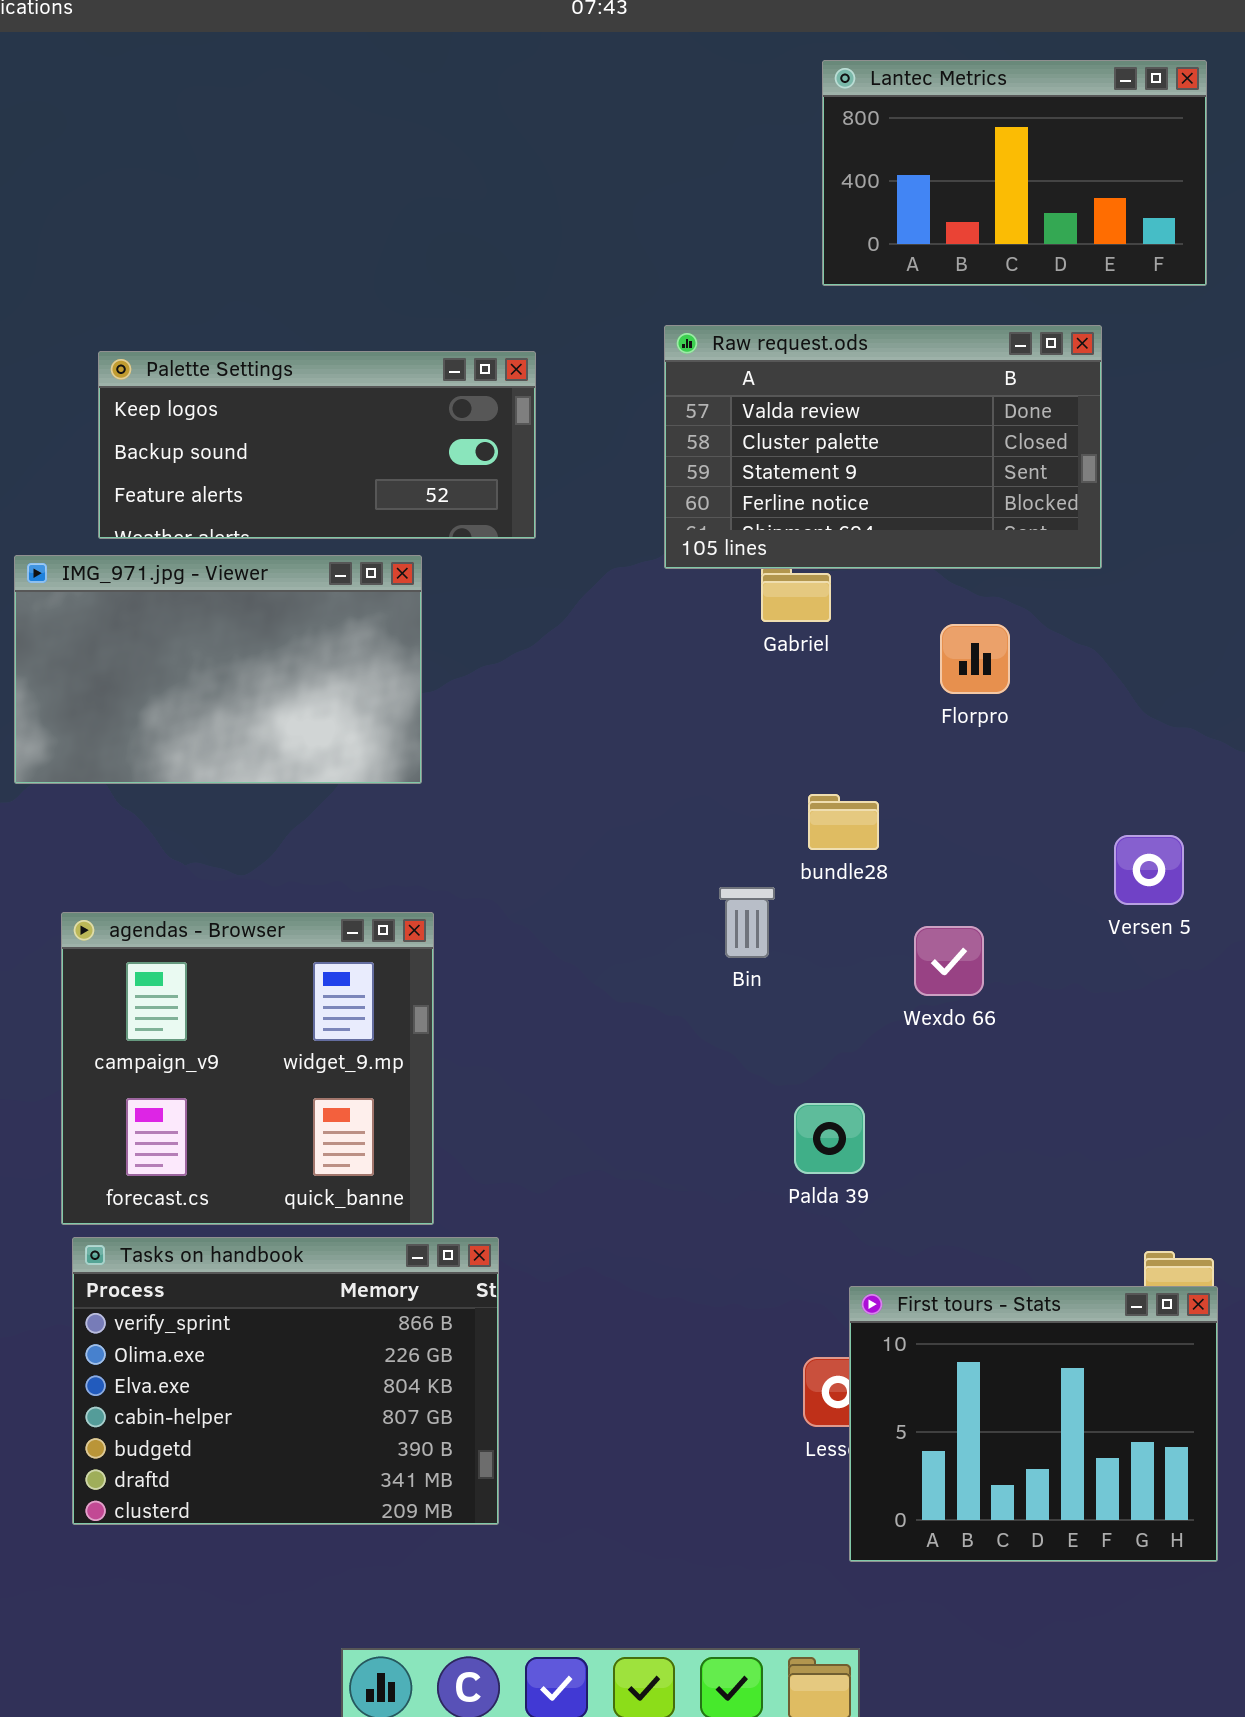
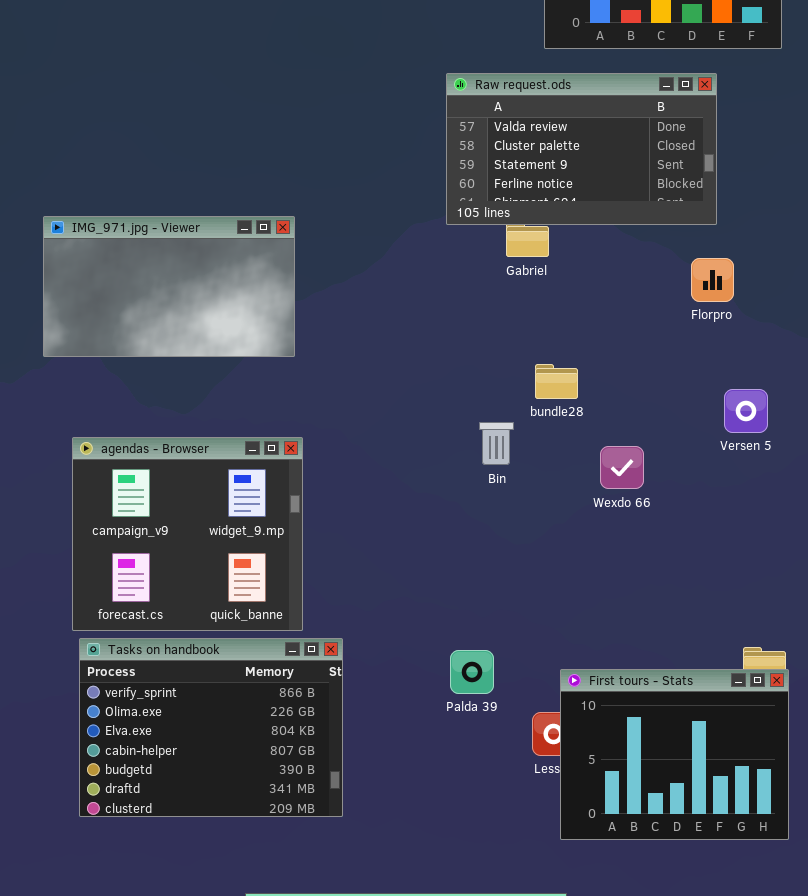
Palette Settings: [98,351,536,539] -> none, closed
Florpro: [940,624,1010,694] -> [691,258,734,302], moved
Palda 39: [794,1103,865,1174] -> [450,650,494,694], moved

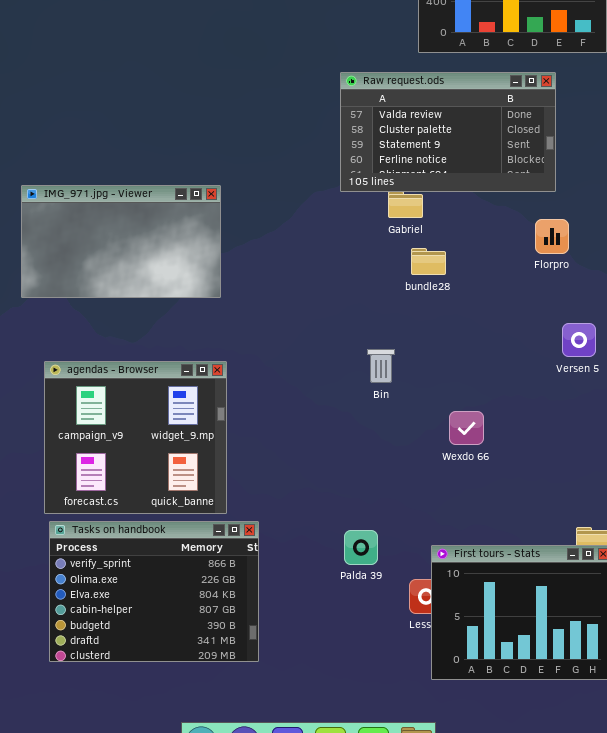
bundle28: [535,364,578,399] -> [411,248,446,275], moved
Wexdo 66: [600,446,644,489] -> [449,411,484,445], moved

